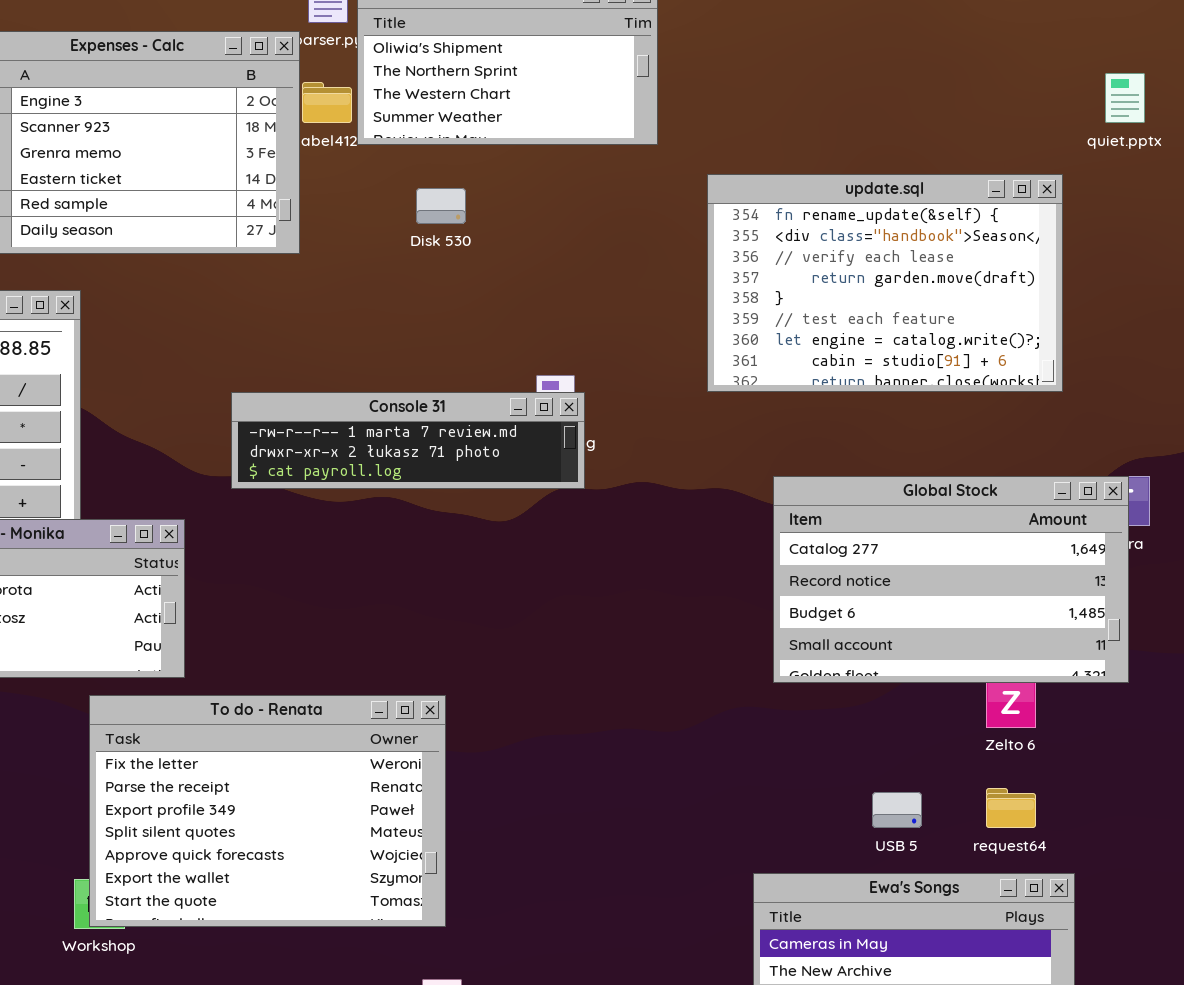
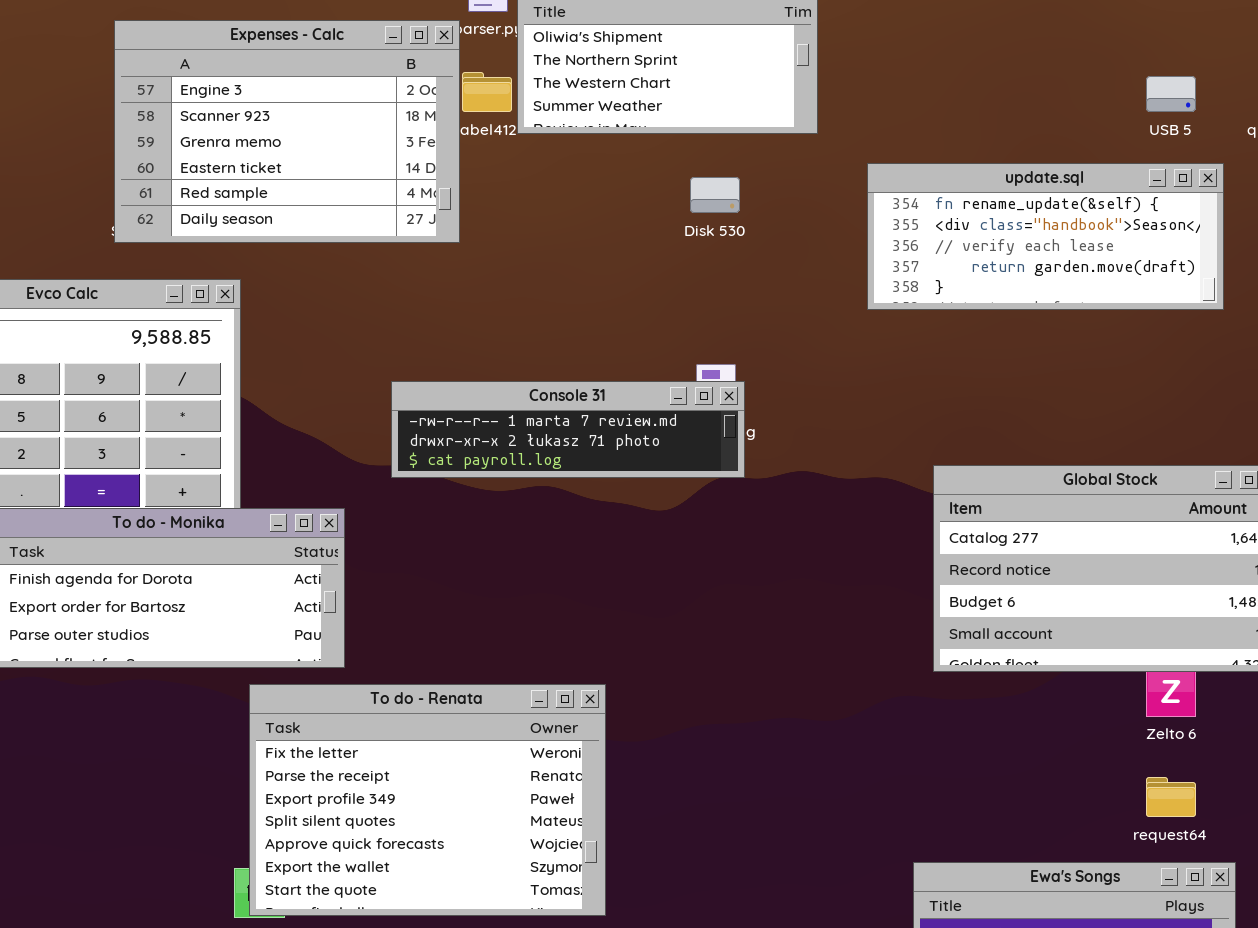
update.sql: [707,174,1063,392] -> [867,163,1224,310], resized
Disk 530: [416,188,466,224] -> [690,177,740,213], moved
USB 5: [872,792,922,828] -> [1146,76,1196,112], moved

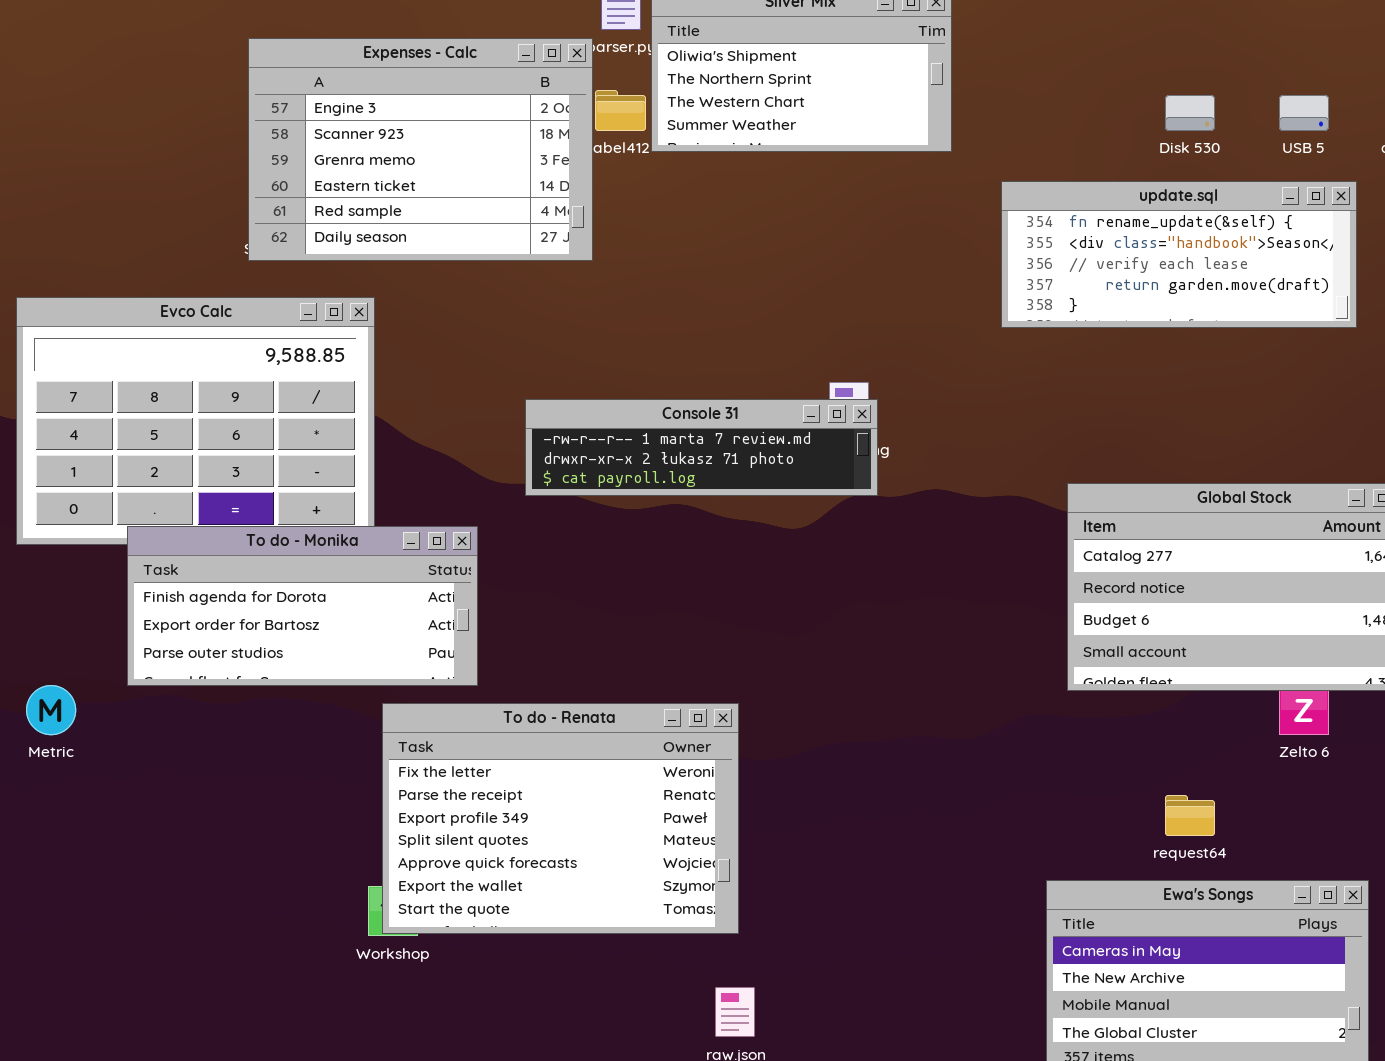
Disk 530: [690,177,740,213] -> [1165,95,1215,131], moved
request64: [1146,777,1196,817] -> [1165,795,1215,836], moved

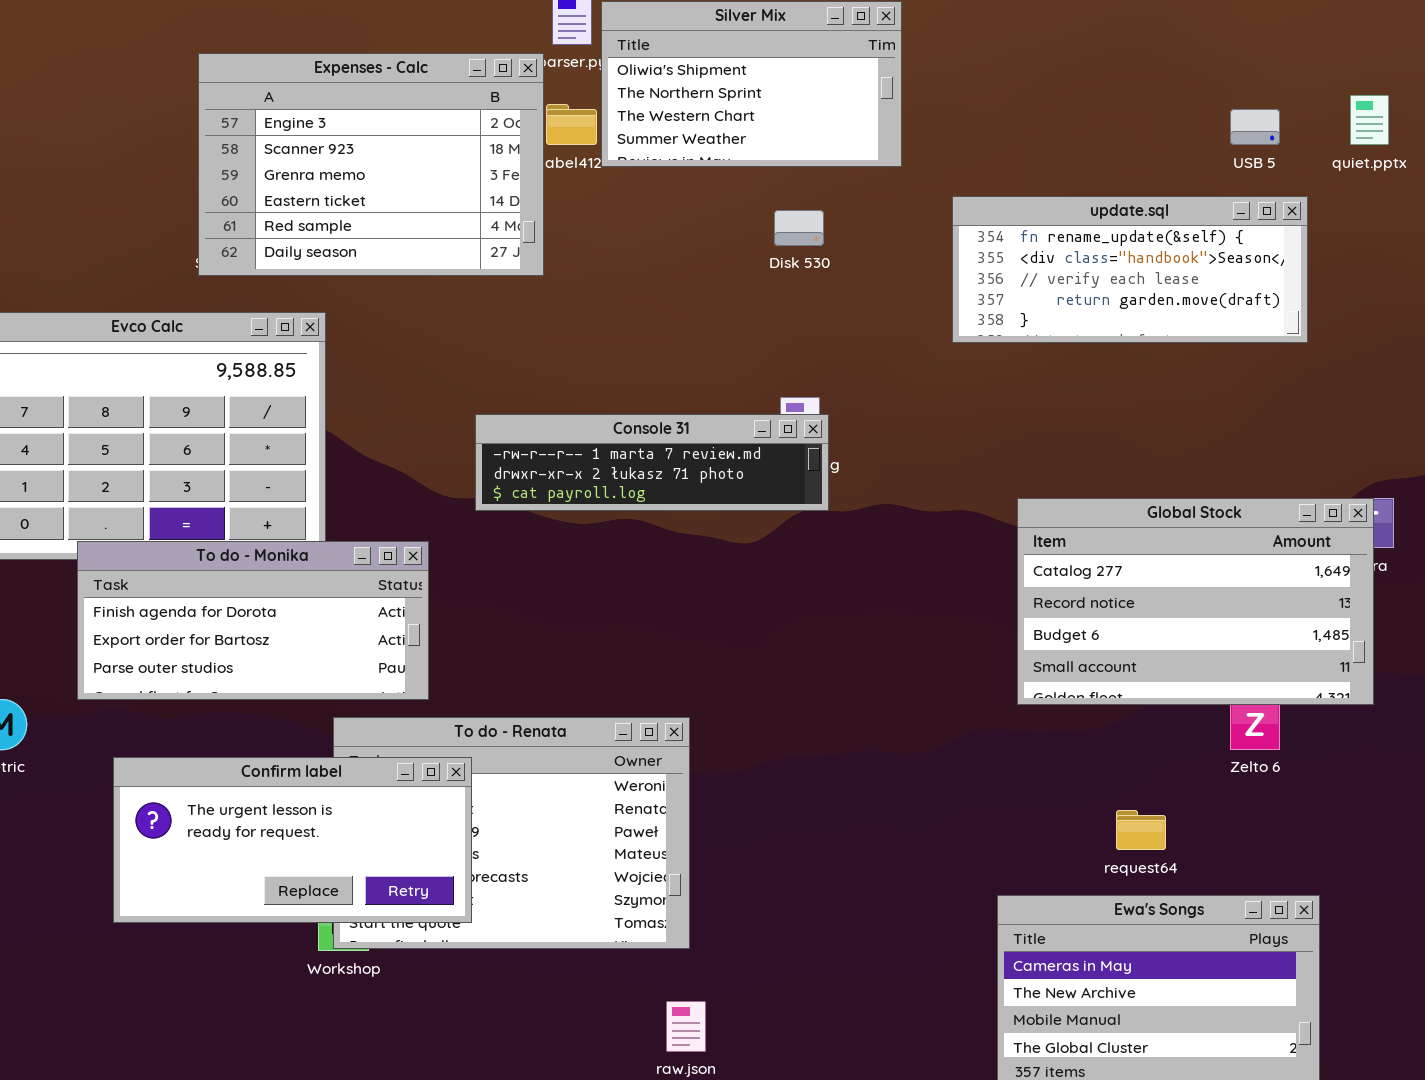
Disk 530: [1165,95,1215,131] -> [774,210,824,246], moved
Confirm label: none -> [113,757,472,923], opened

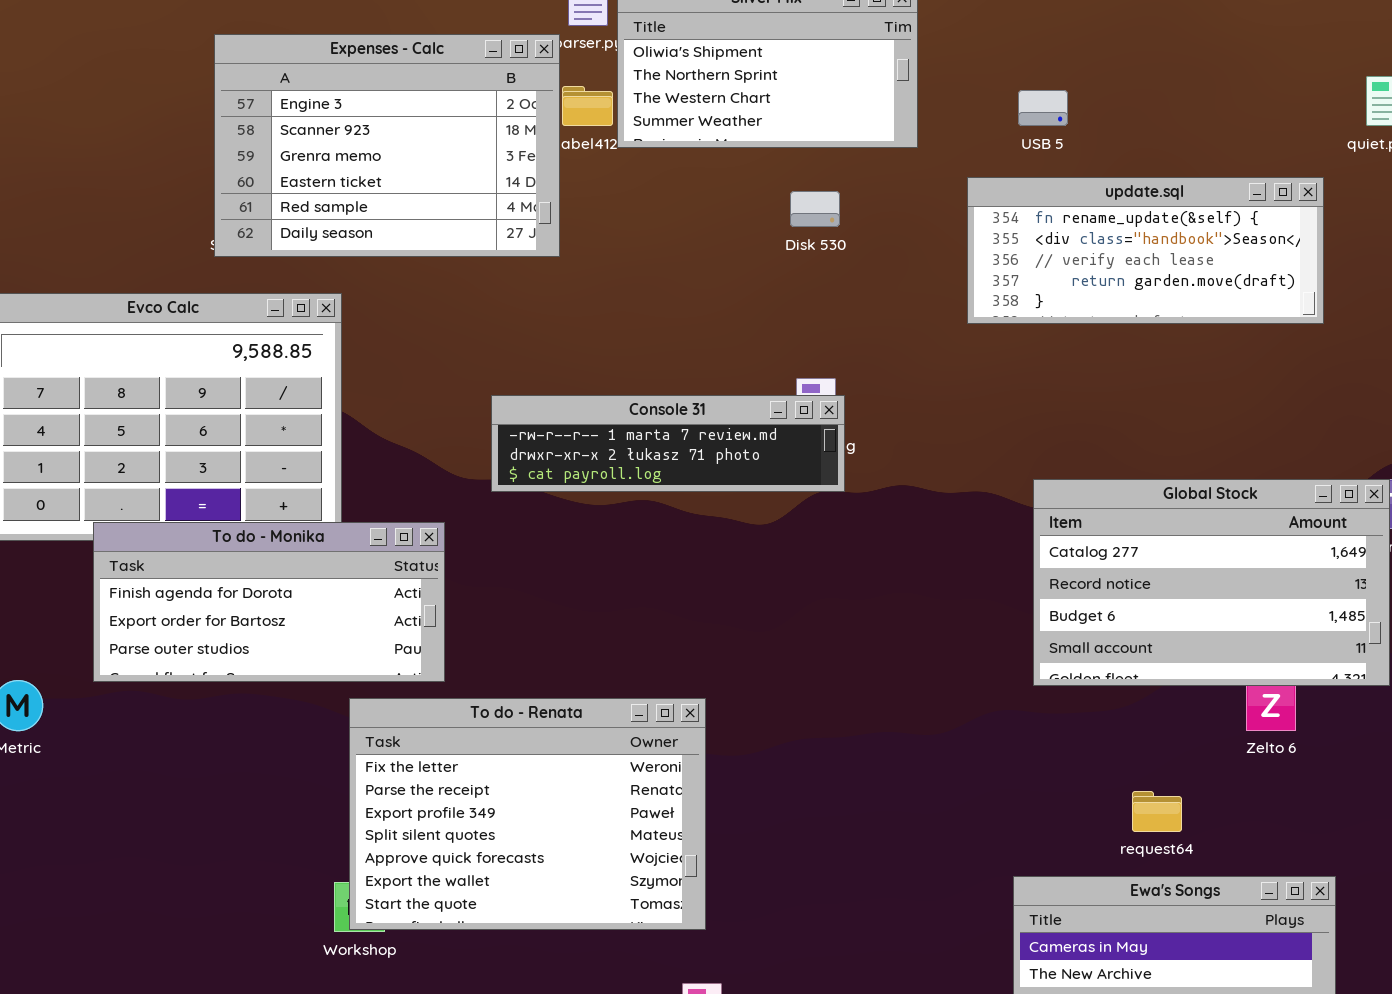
USB 5: [1230,109,1280,145] -> [1018,90,1068,126], moved
Confirm label: [113,757,472,923] -> none, closed

